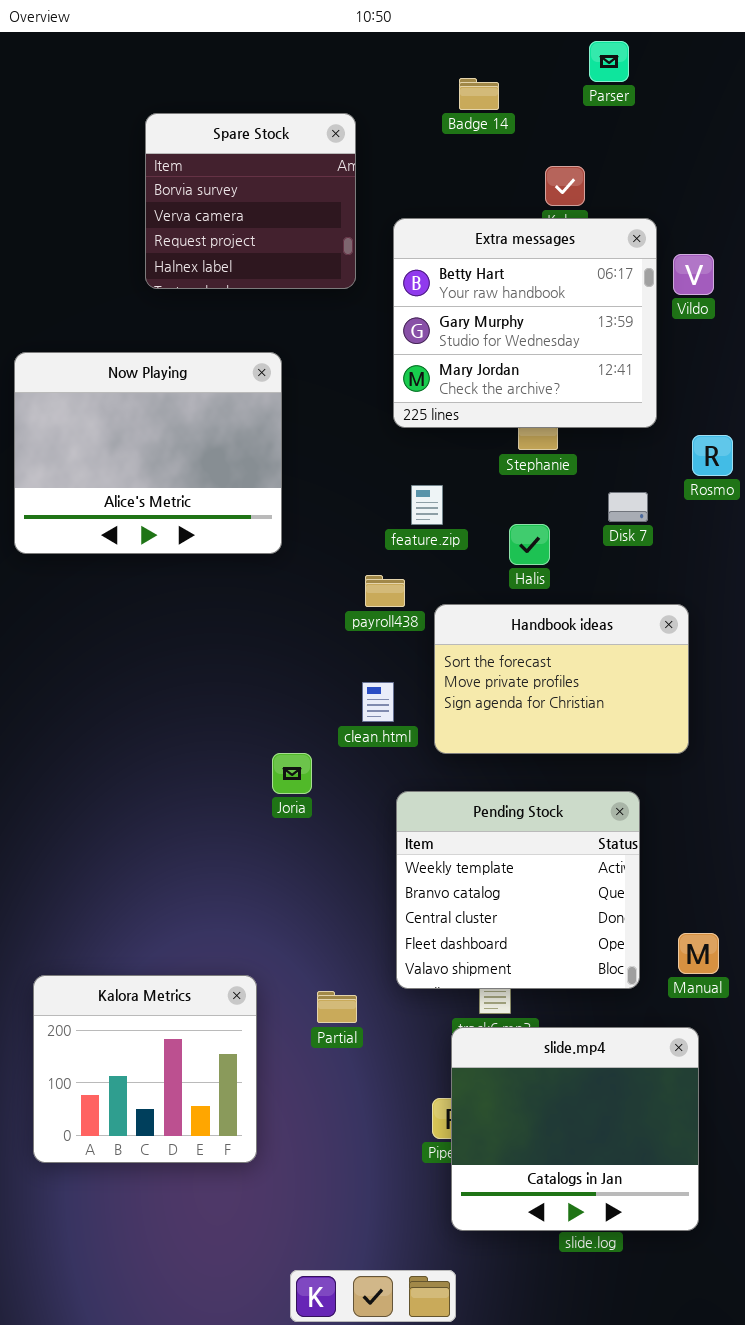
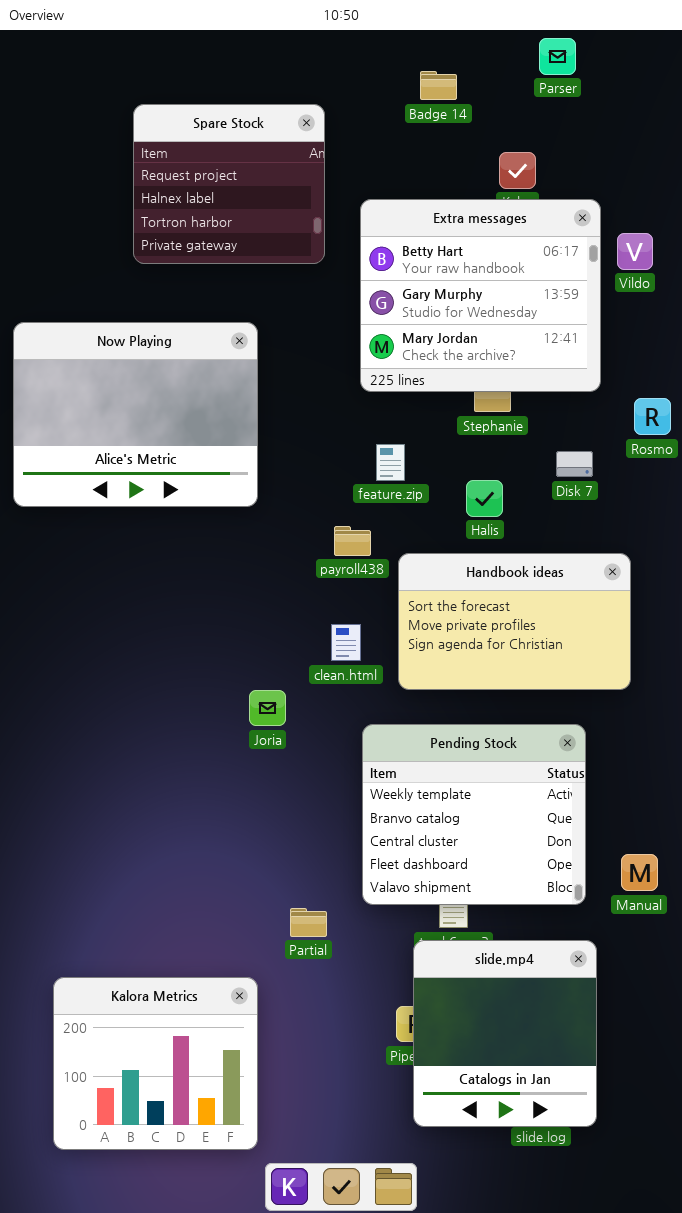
Spare Stock: [145,113,356,289] -> [133,104,325,264], scrolled down 2 rows
Kalora Metrics: [33,975,257,1163] -> [53,977,258,1150], moved
slide.mp4: [451,1027,699,1231] -> [413,940,597,1127], resized

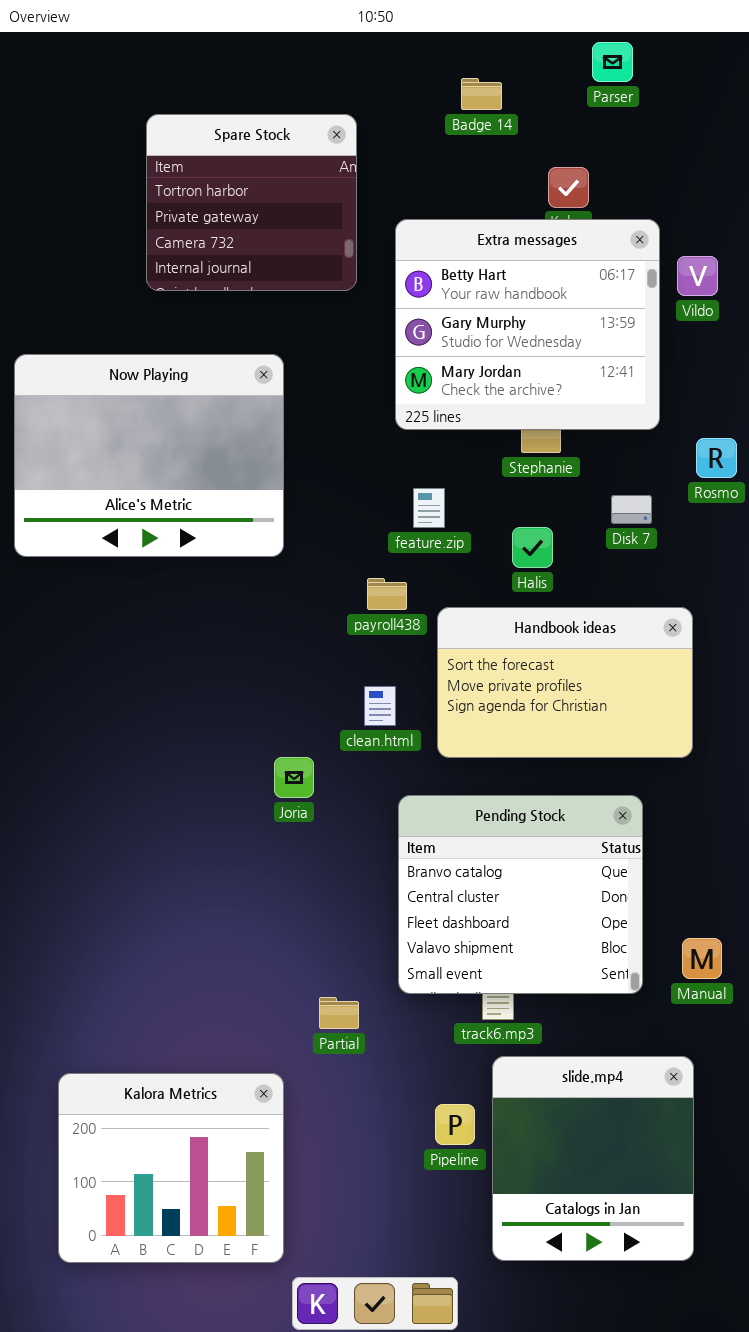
Spare Stock: [133,104,325,264] -> [146,114,357,291], scrolled down 2 rows
Pending Stock: [362,724,586,905] -> [398,795,643,994], scrolled down 1 row
slide.mp4: [413,940,597,1127] -> [492,1056,694,1261], moved

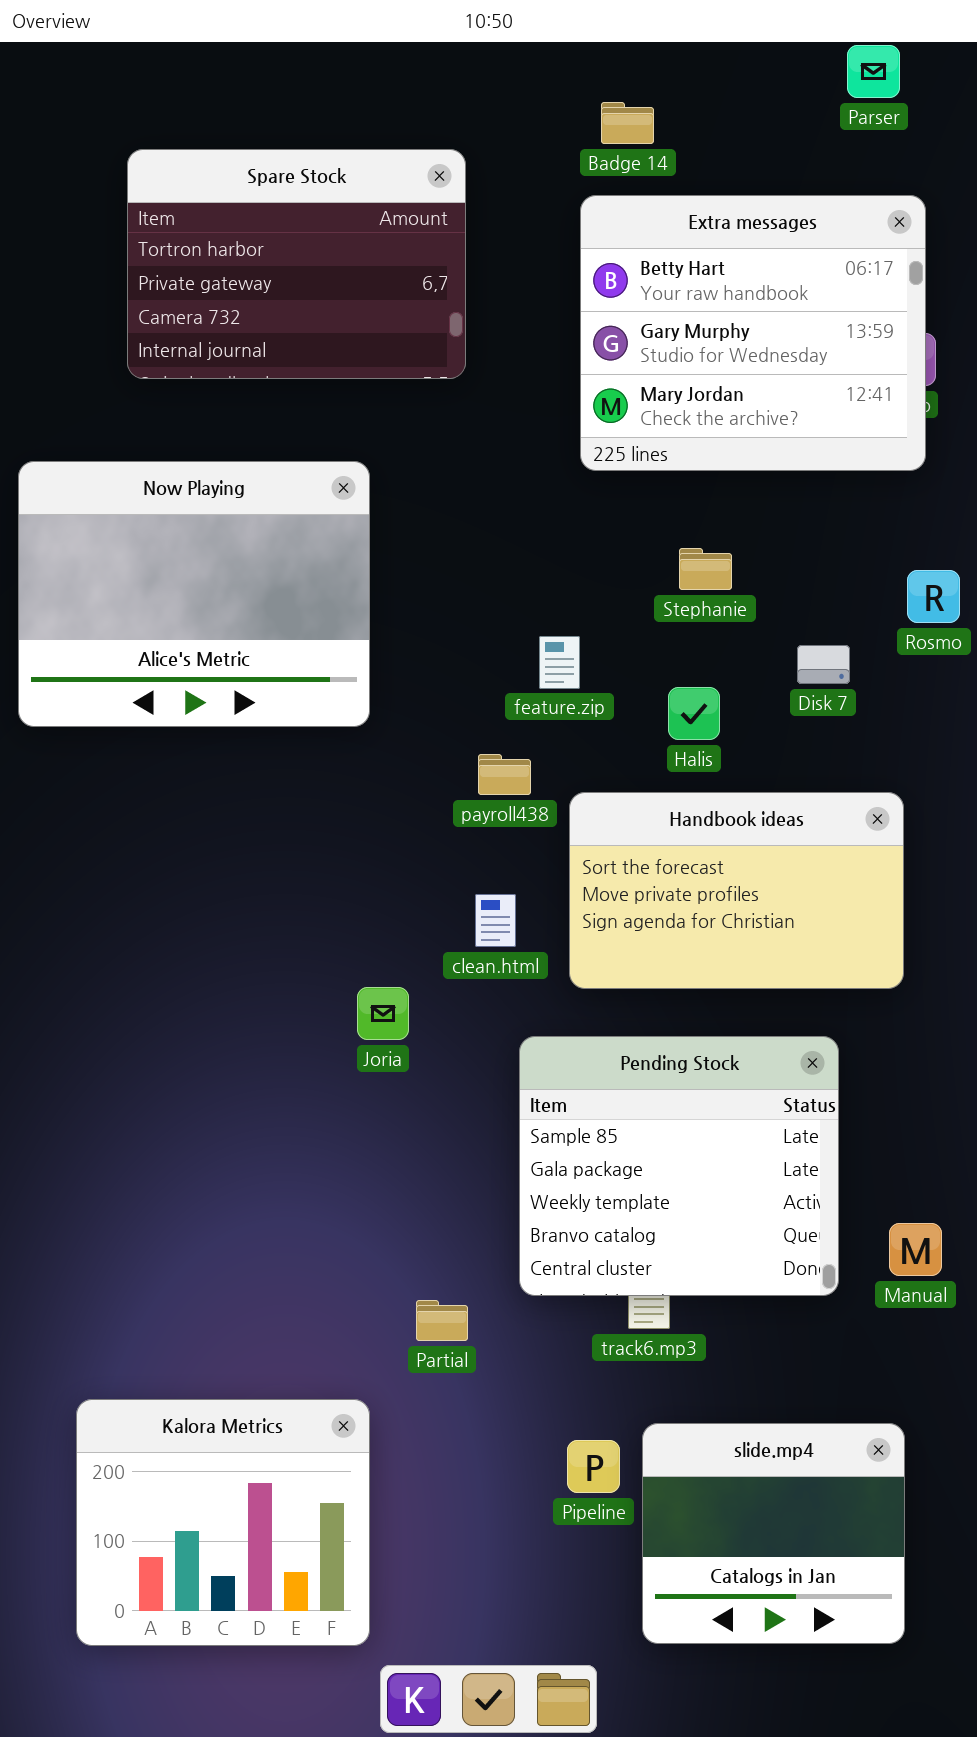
Parser: [592,42,633,82] -> [847,45,900,98], moved
Spare Stock: [146,114,357,291] -> [127,149,466,379], resized
Extra messages: [395,219,660,430] -> [580,195,926,471], moved
Pending Stock: [398,795,643,994] -> [519,1036,839,1296], scrolled up 3 rows
slide.mp4: [492,1056,694,1261] -> [642,1423,905,1644], resized

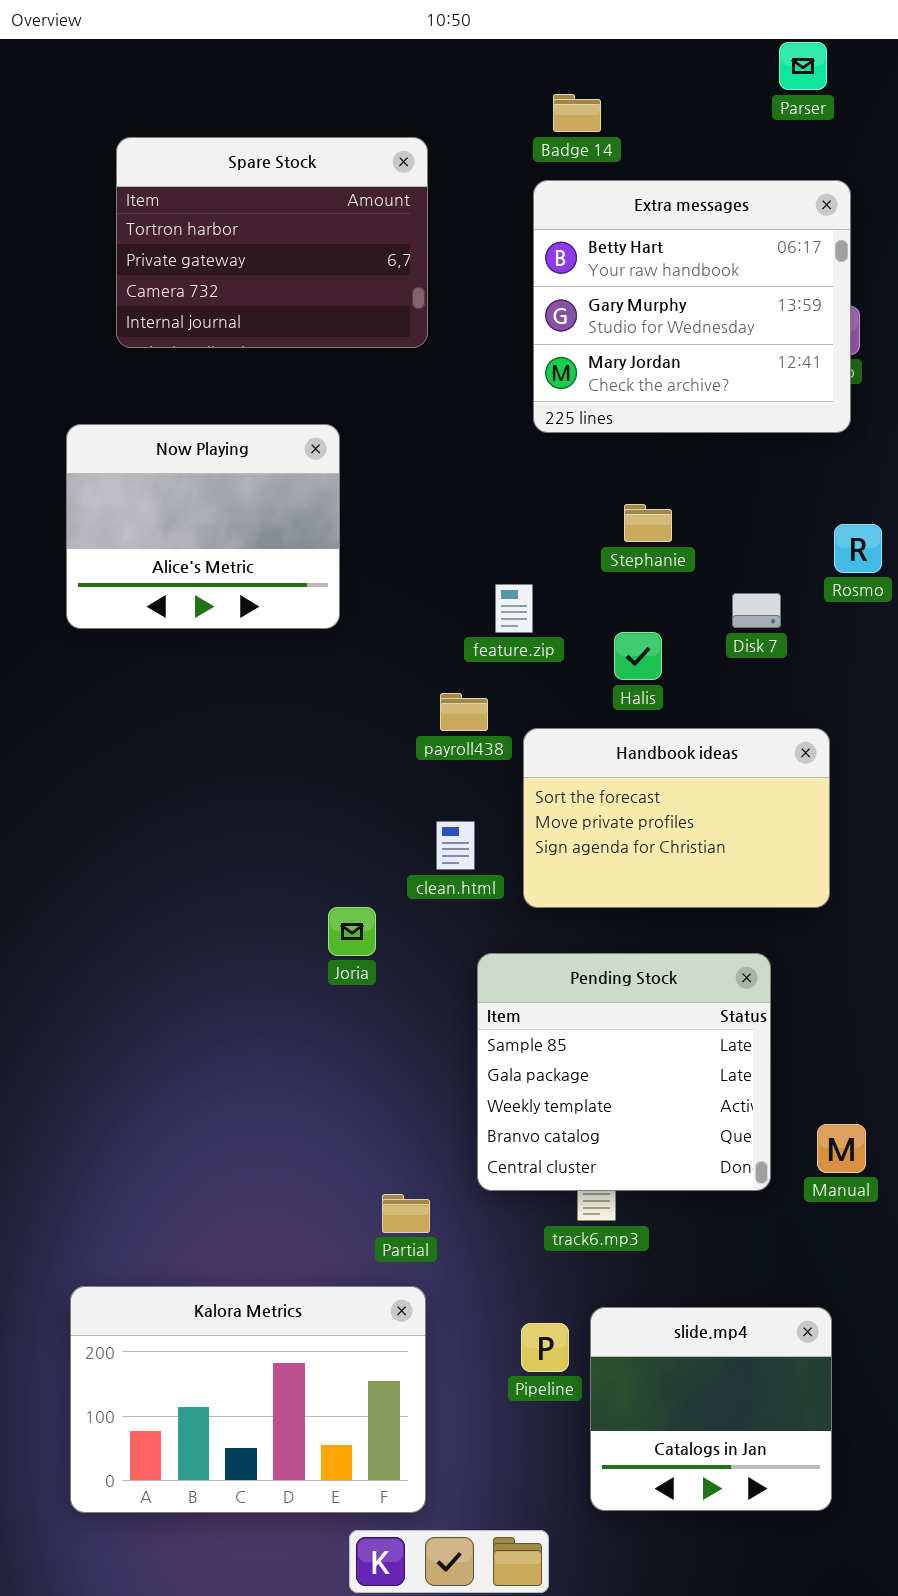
Now Playing: [18,461,370,727] -> [66,424,340,629], resized
Kalora Metrics: [76,1399,370,1646] -> [70,1286,426,1513], resized

